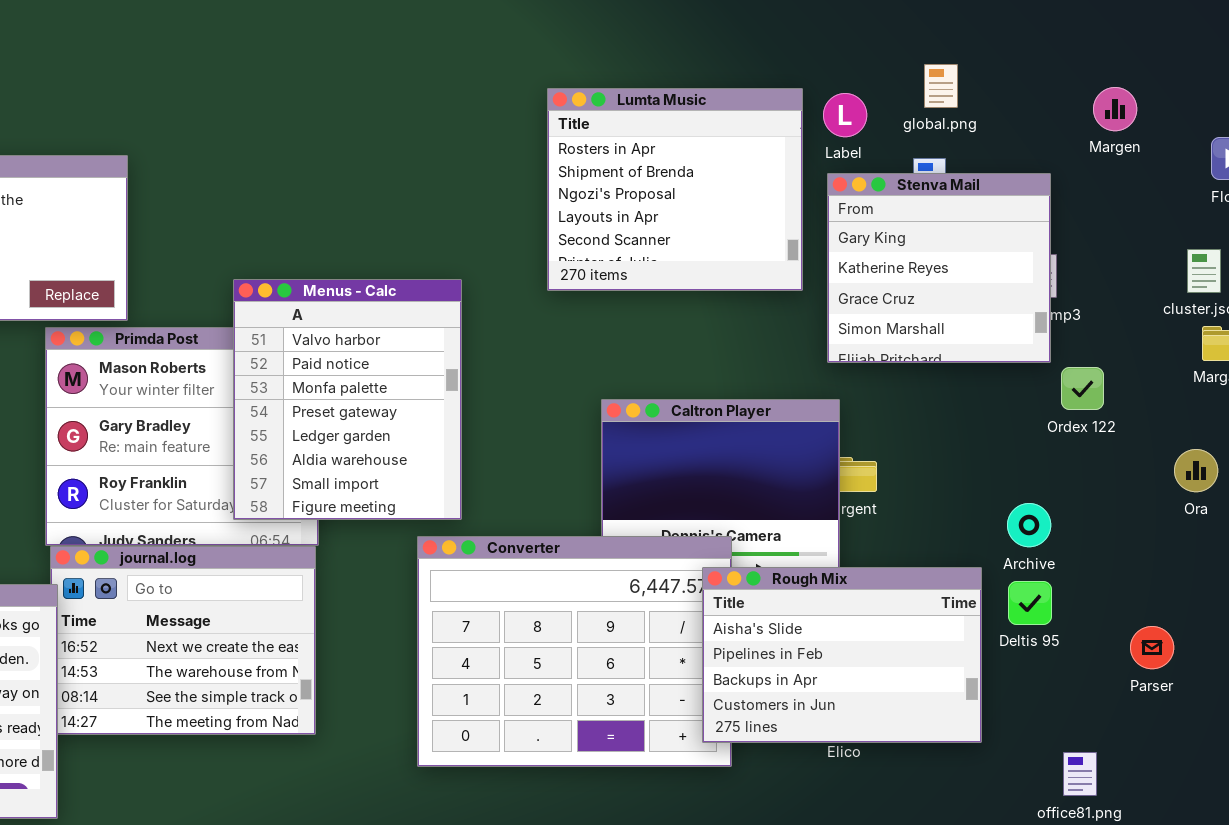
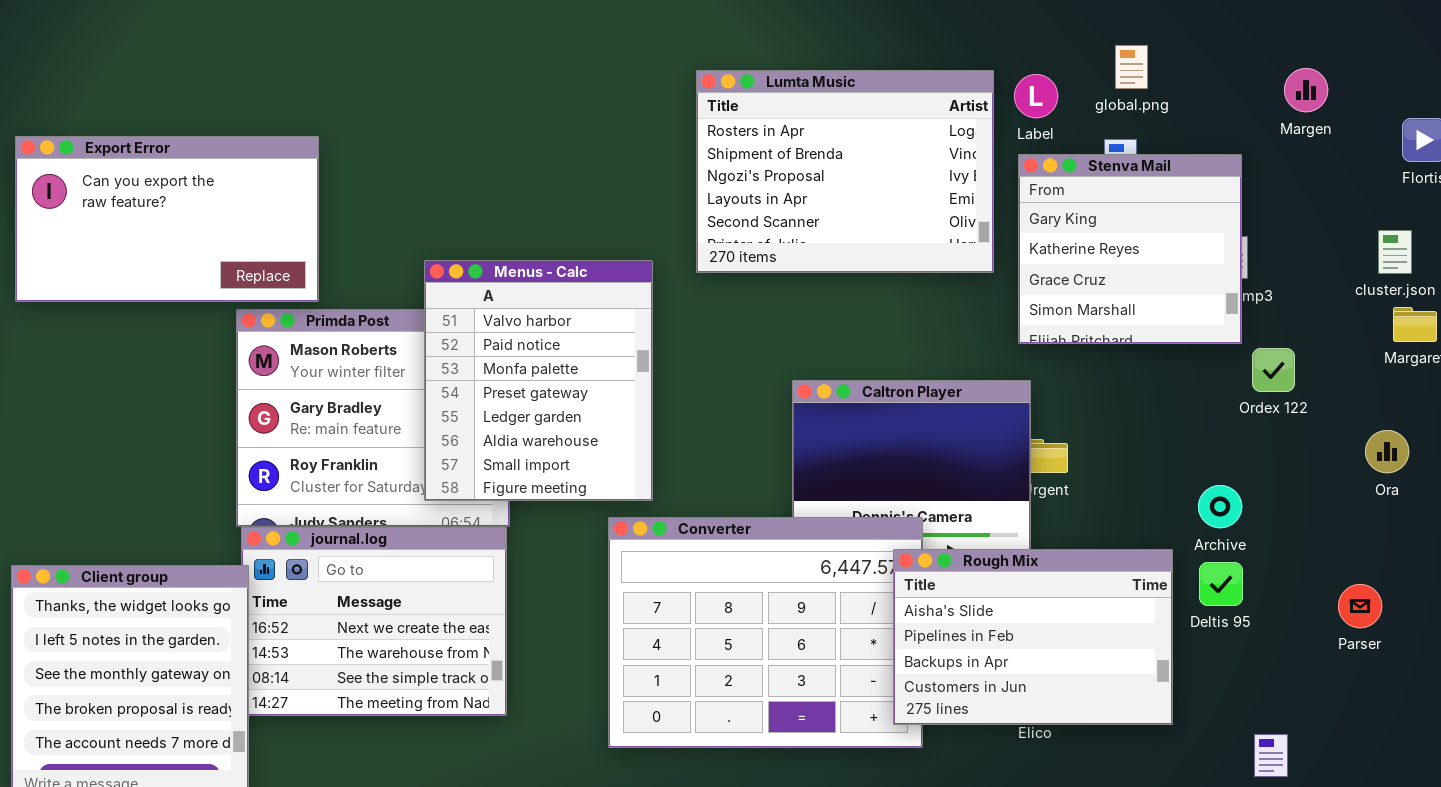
Lumta Music: [547,88,803,291] -> [696,70,994,273], resized
Parser: [1130,626,1174,669] -> [1338,584,1382,628], moved

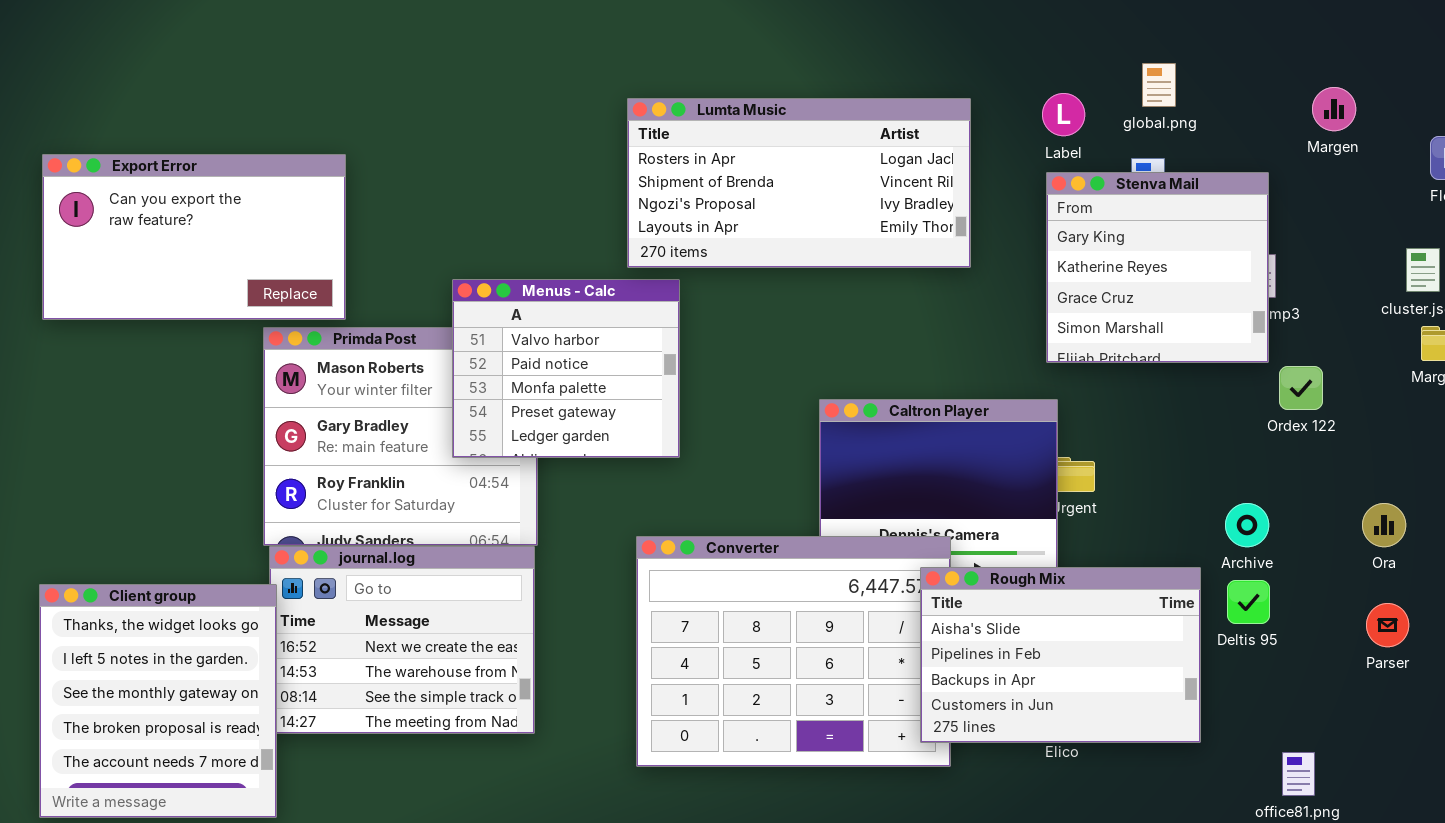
Lumta Music: [696,70,994,273] -> [627,98,971,268], moved, resized
Menus - Calc: [424,260,653,501] -> [452,279,680,458], resized
Ora: [1365,430,1409,473] -> [1362,503,1406,547], moved

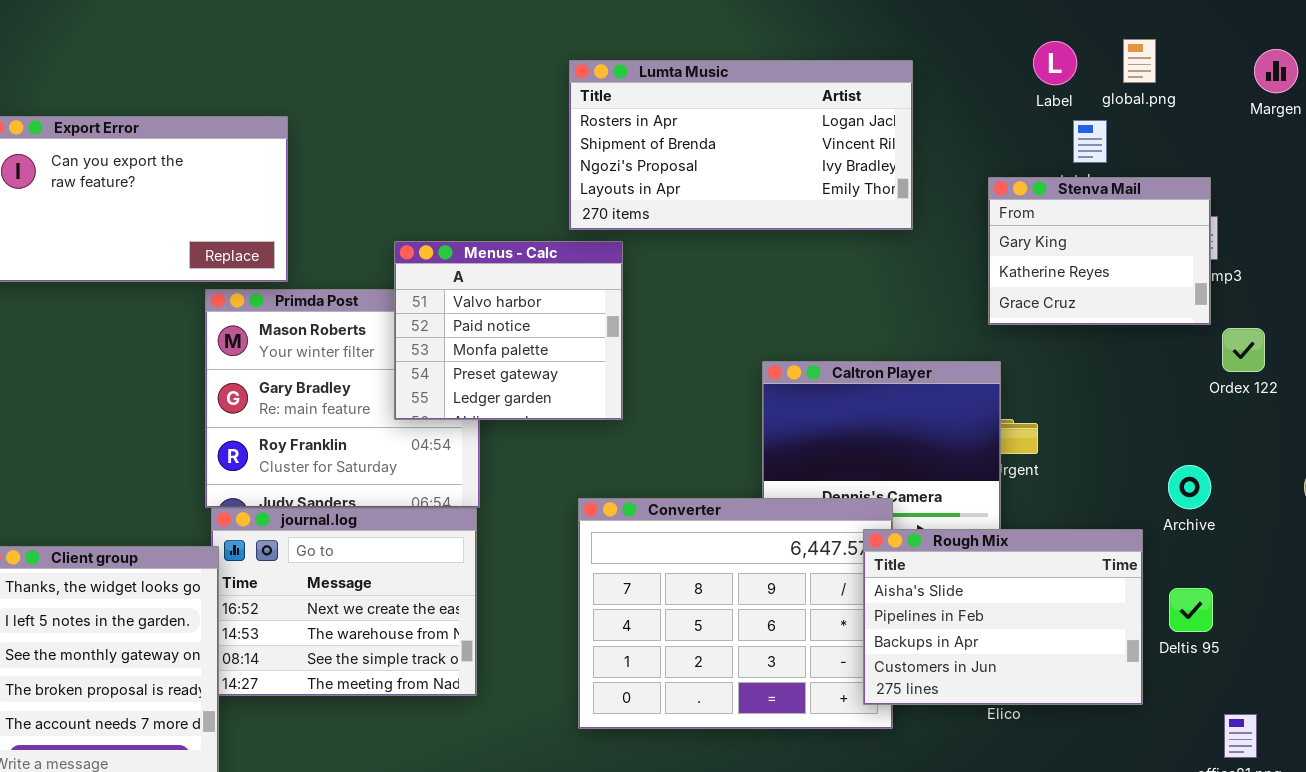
global.png: [1142,63,1176,107] -> [1123,39,1156,83], moved
Label: [1042,93,1085,136] -> [1033,41,1077,85], moved
Stenva Mail: [1046,172,1269,363] -> [988,177,1211,325], resized
Deltis 95: [1227,580,1270,624] -> [1169,588,1213,632], moved

